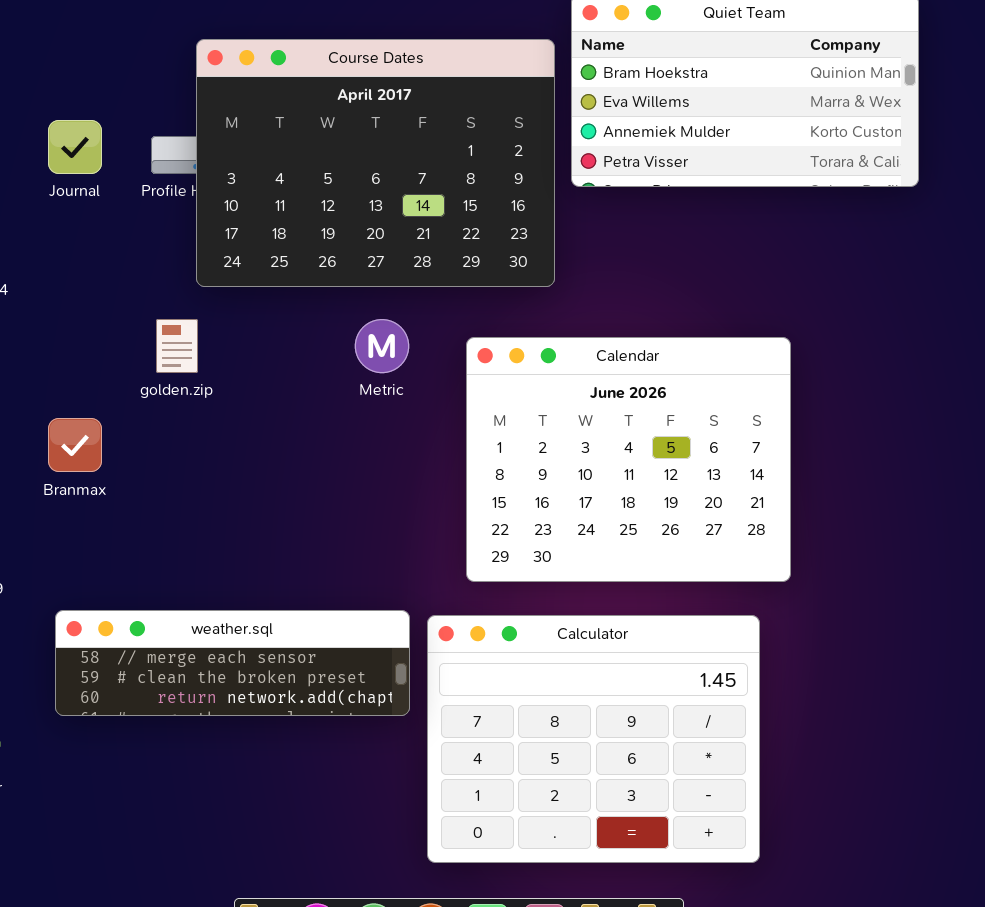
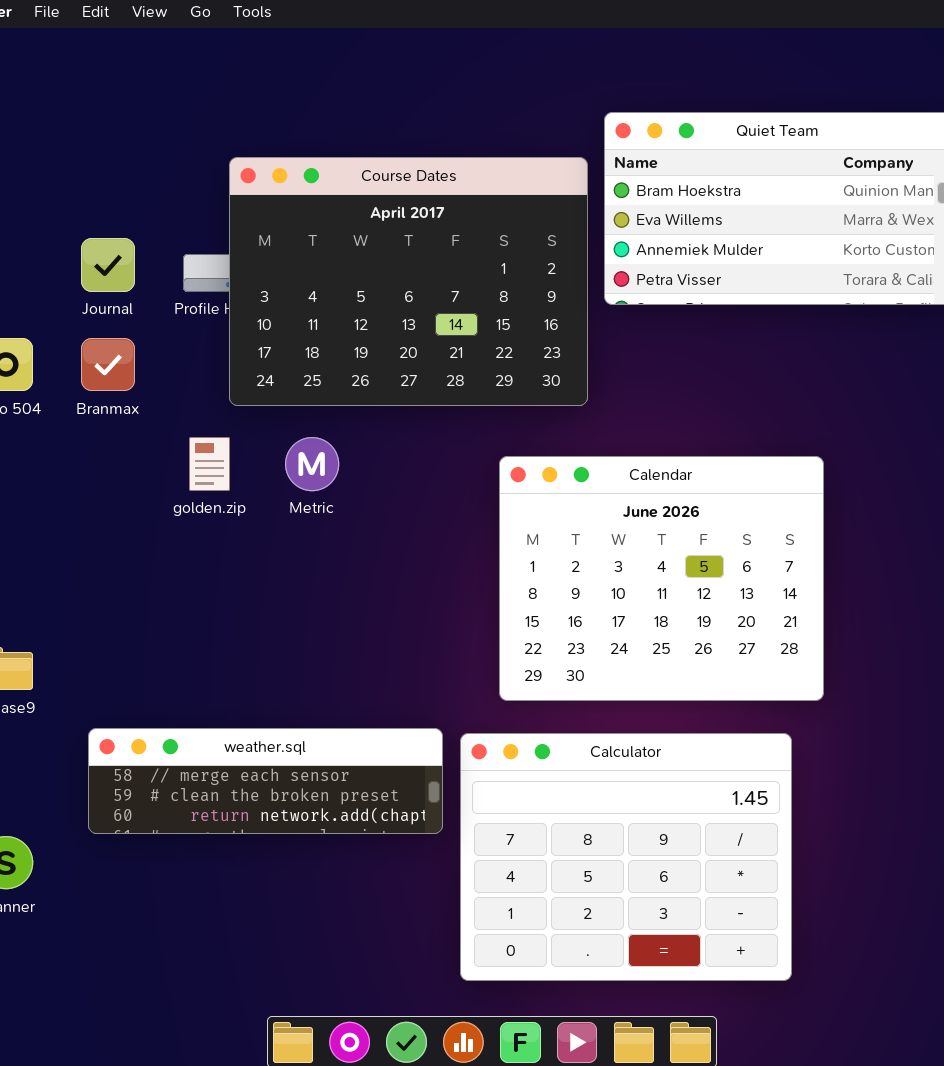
Metric: [355,319,409,373] -> [285,437,339,491], moved
Branmax: [48,418,102,472] -> [81,338,135,391], moved

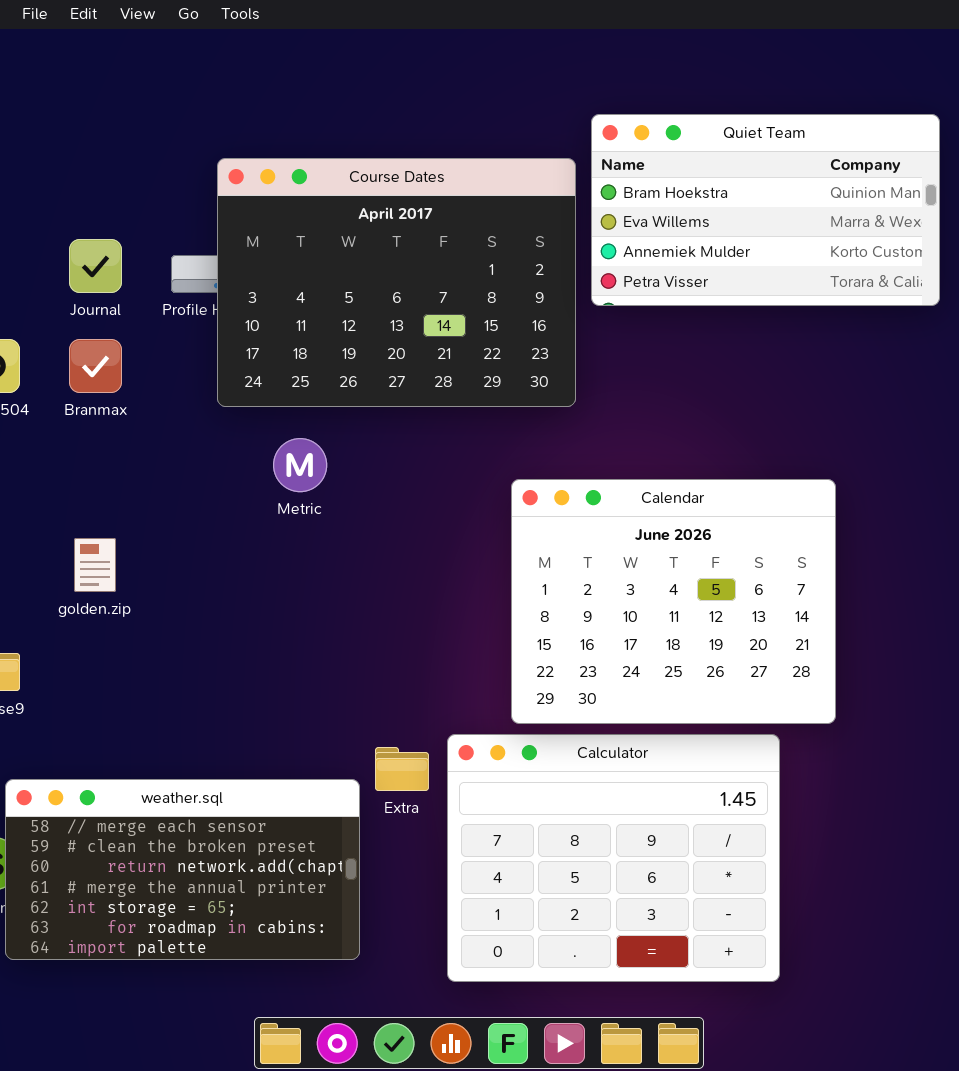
golden.zip: [189,437,230,491] -> [74,538,116,592], moved
Calendar: [499,456,824,701] -> [511,479,836,724], moved
weather.sql: [88,728,443,834] -> [5,779,360,960], moved, resized

